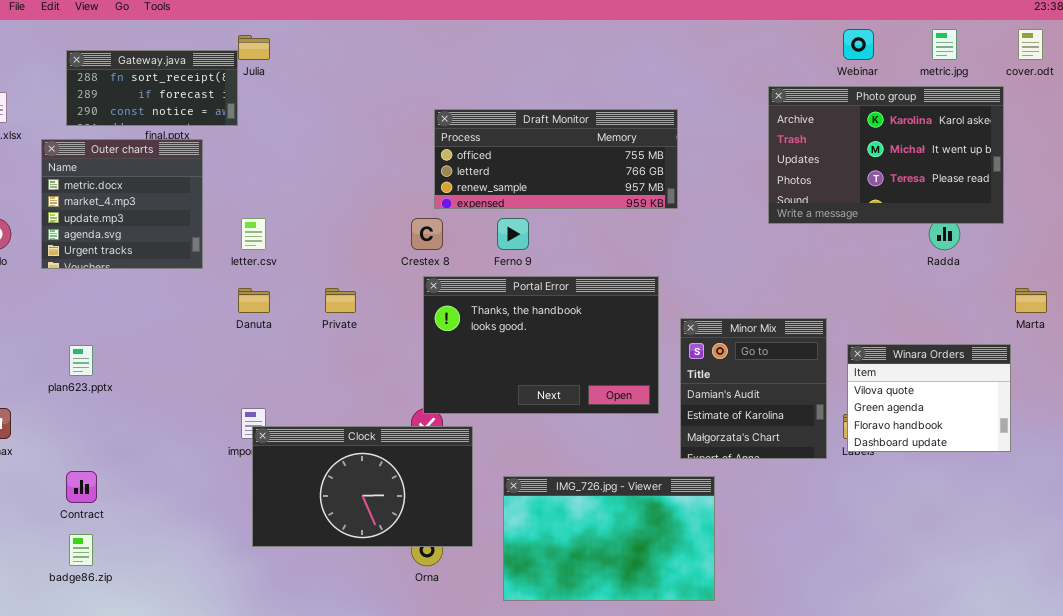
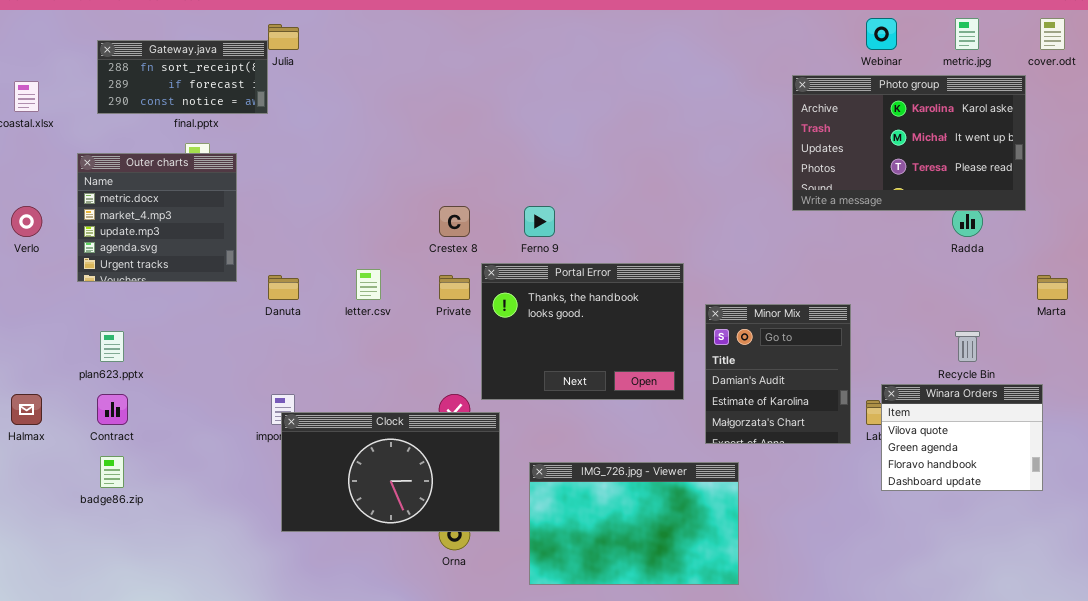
Draft Monitor: [434,109,678,209] -> none, closed
Outer charts: [41,139,203,269] -> [77,153,237,282], moved
letter.csv: [241,218,266,250] -> [356,269,381,300], moved
Portal Error: [423,276,659,414] -> [481,263,684,400], resized
Private: [325,288,356,313] -> [439,275,470,300], moved
Winara Orders: [847,344,1011,452] -> [881,384,1043,491], moved
Contract: [66,471,97,503] -> [97,394,128,425], moved
badge86.zip: [69,534,93,566] -> [100,456,124,488], moved

